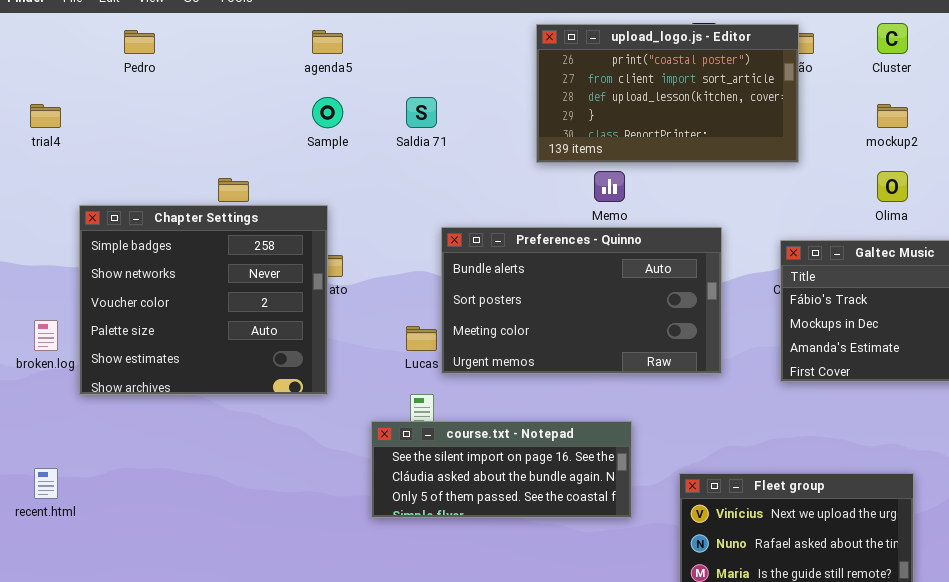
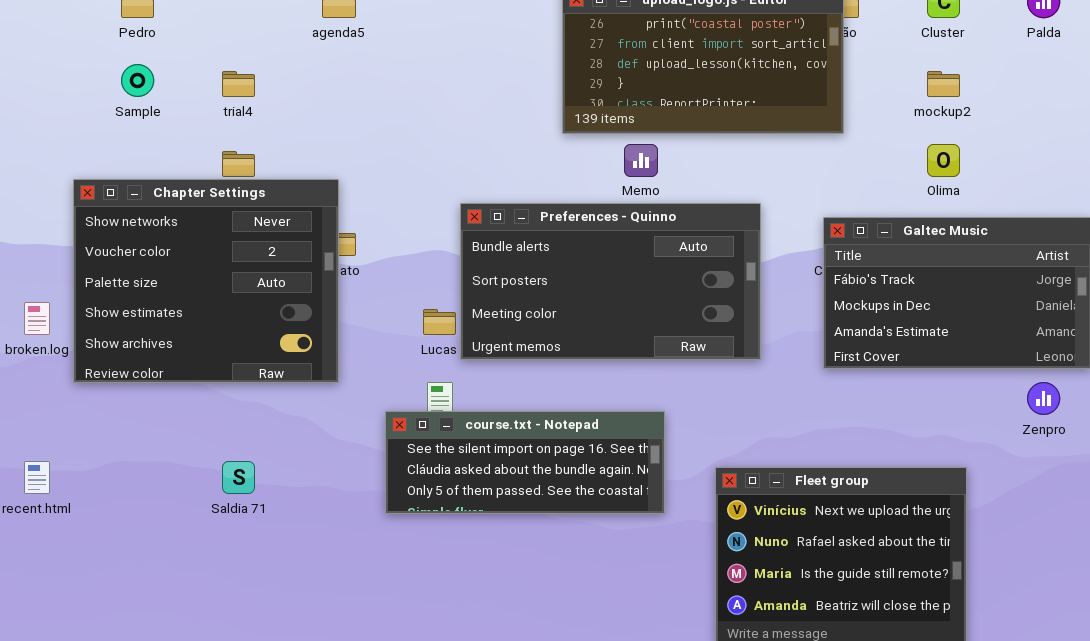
Sample: [312,97,343,128] -> [121,64,154,97], moved
Saldia 71: [406,97,437,128] -> [222,461,255,494], moved
trial4: [30,104,61,128] -> [222,71,255,97], moved
Chapter Settings: [79,205,328,395] -> [73,179,339,383], scrolled down 1 row

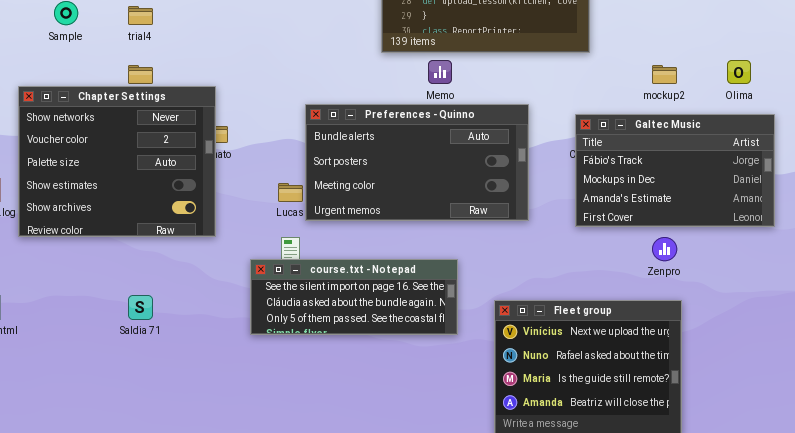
mockup2: [927,71,960,97] -> [652,65,677,84], moved
Olima: [927,144,960,177] -> [727,60,751,84], moved
Zenpro: [1027,382,1060,415] -> [652,237,677,261], moved

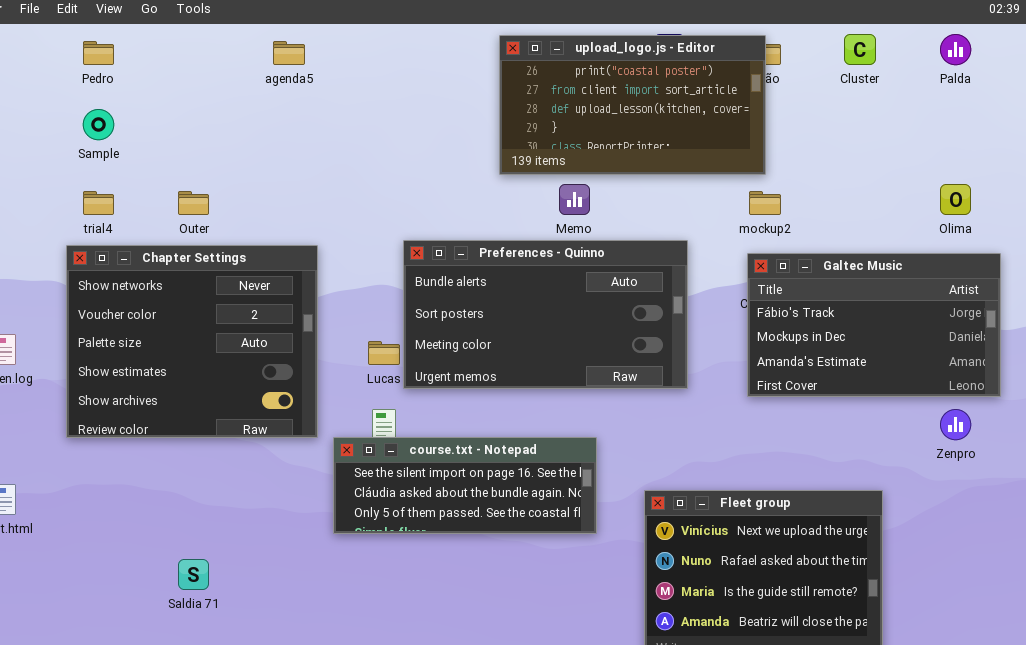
trial4: [128,6,153,25] -> [83,191,114,215], moved
mockup2: [652,65,677,84] -> [749,191,781,215], moved
Chapter Settings: [18,86,216,237] -> [66,245,318,438], moved
Zenpro: [652,237,677,261] -> [940,409,971,440], moved
Saldia 71: [128,295,153,320] -> [178,559,209,590], moved

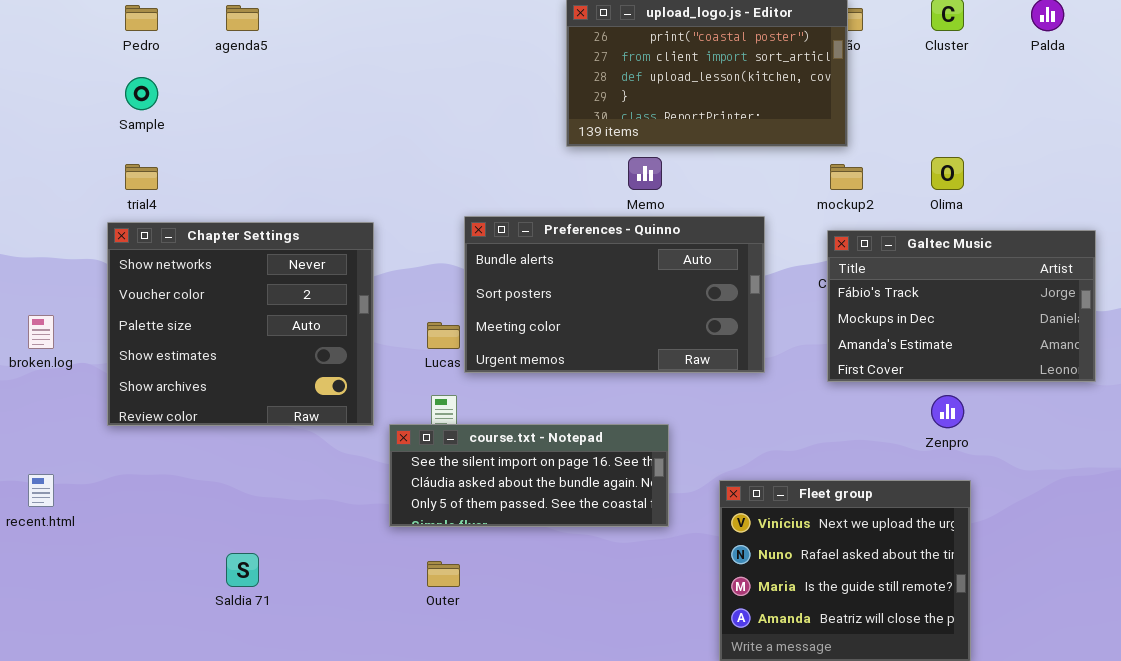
agenda5: [273,41,305,65] -> [226,5,259,31], moved
Olima: [940,184,971,215] -> [931,157,964,190], moved
Outer: [178,191,209,215] -> [427,561,460,587], moved
Zenpro: [940,409,971,440] -> [931,395,964,428], moved

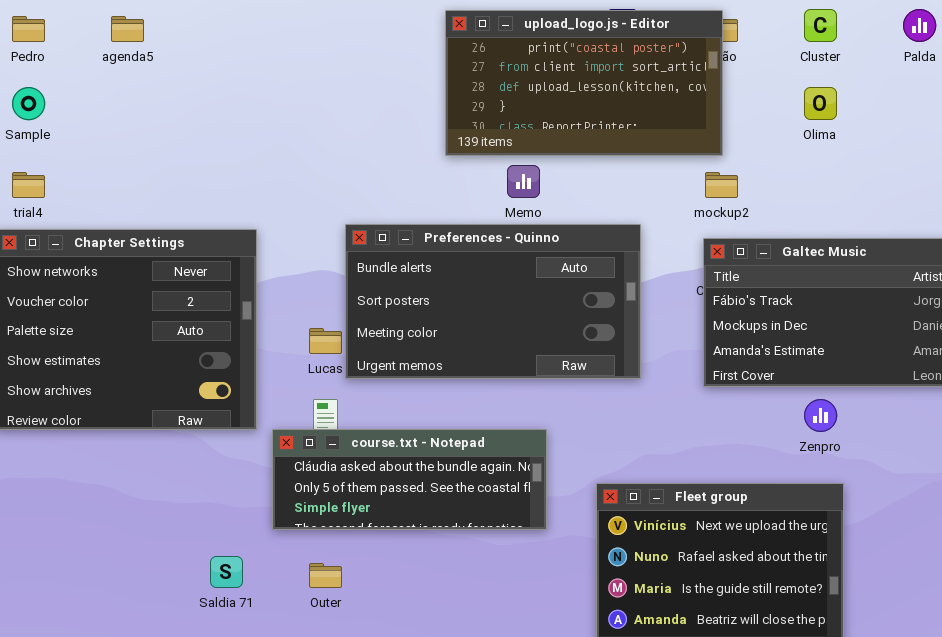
Olima: [931,157,964,190] -> [804,87,837,120], moved
course.txt - Notepad: [389,424,669,527] -> [272,429,547,530], scrolled down 1 row
Saldia 71: [226,553,259,587] -> [210,556,243,588], moved

